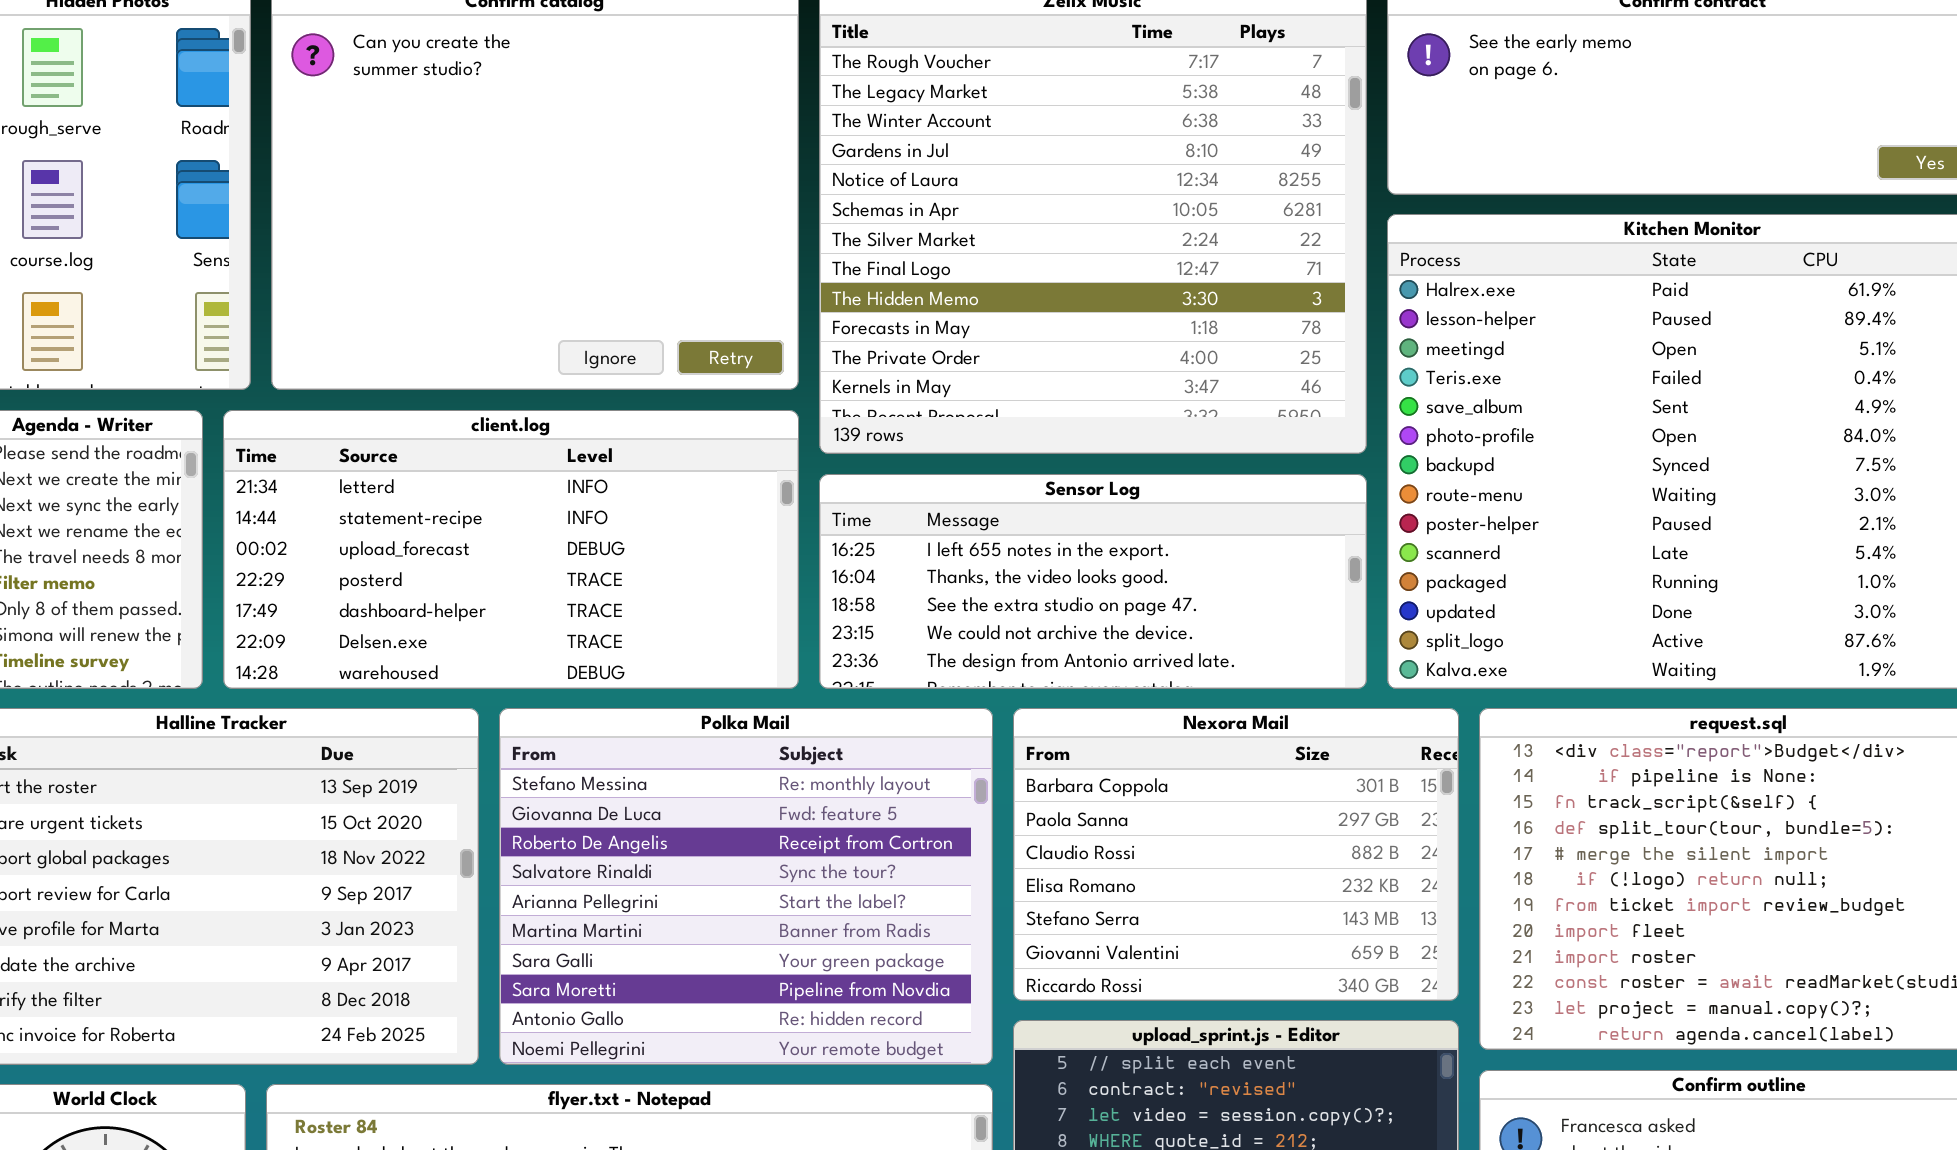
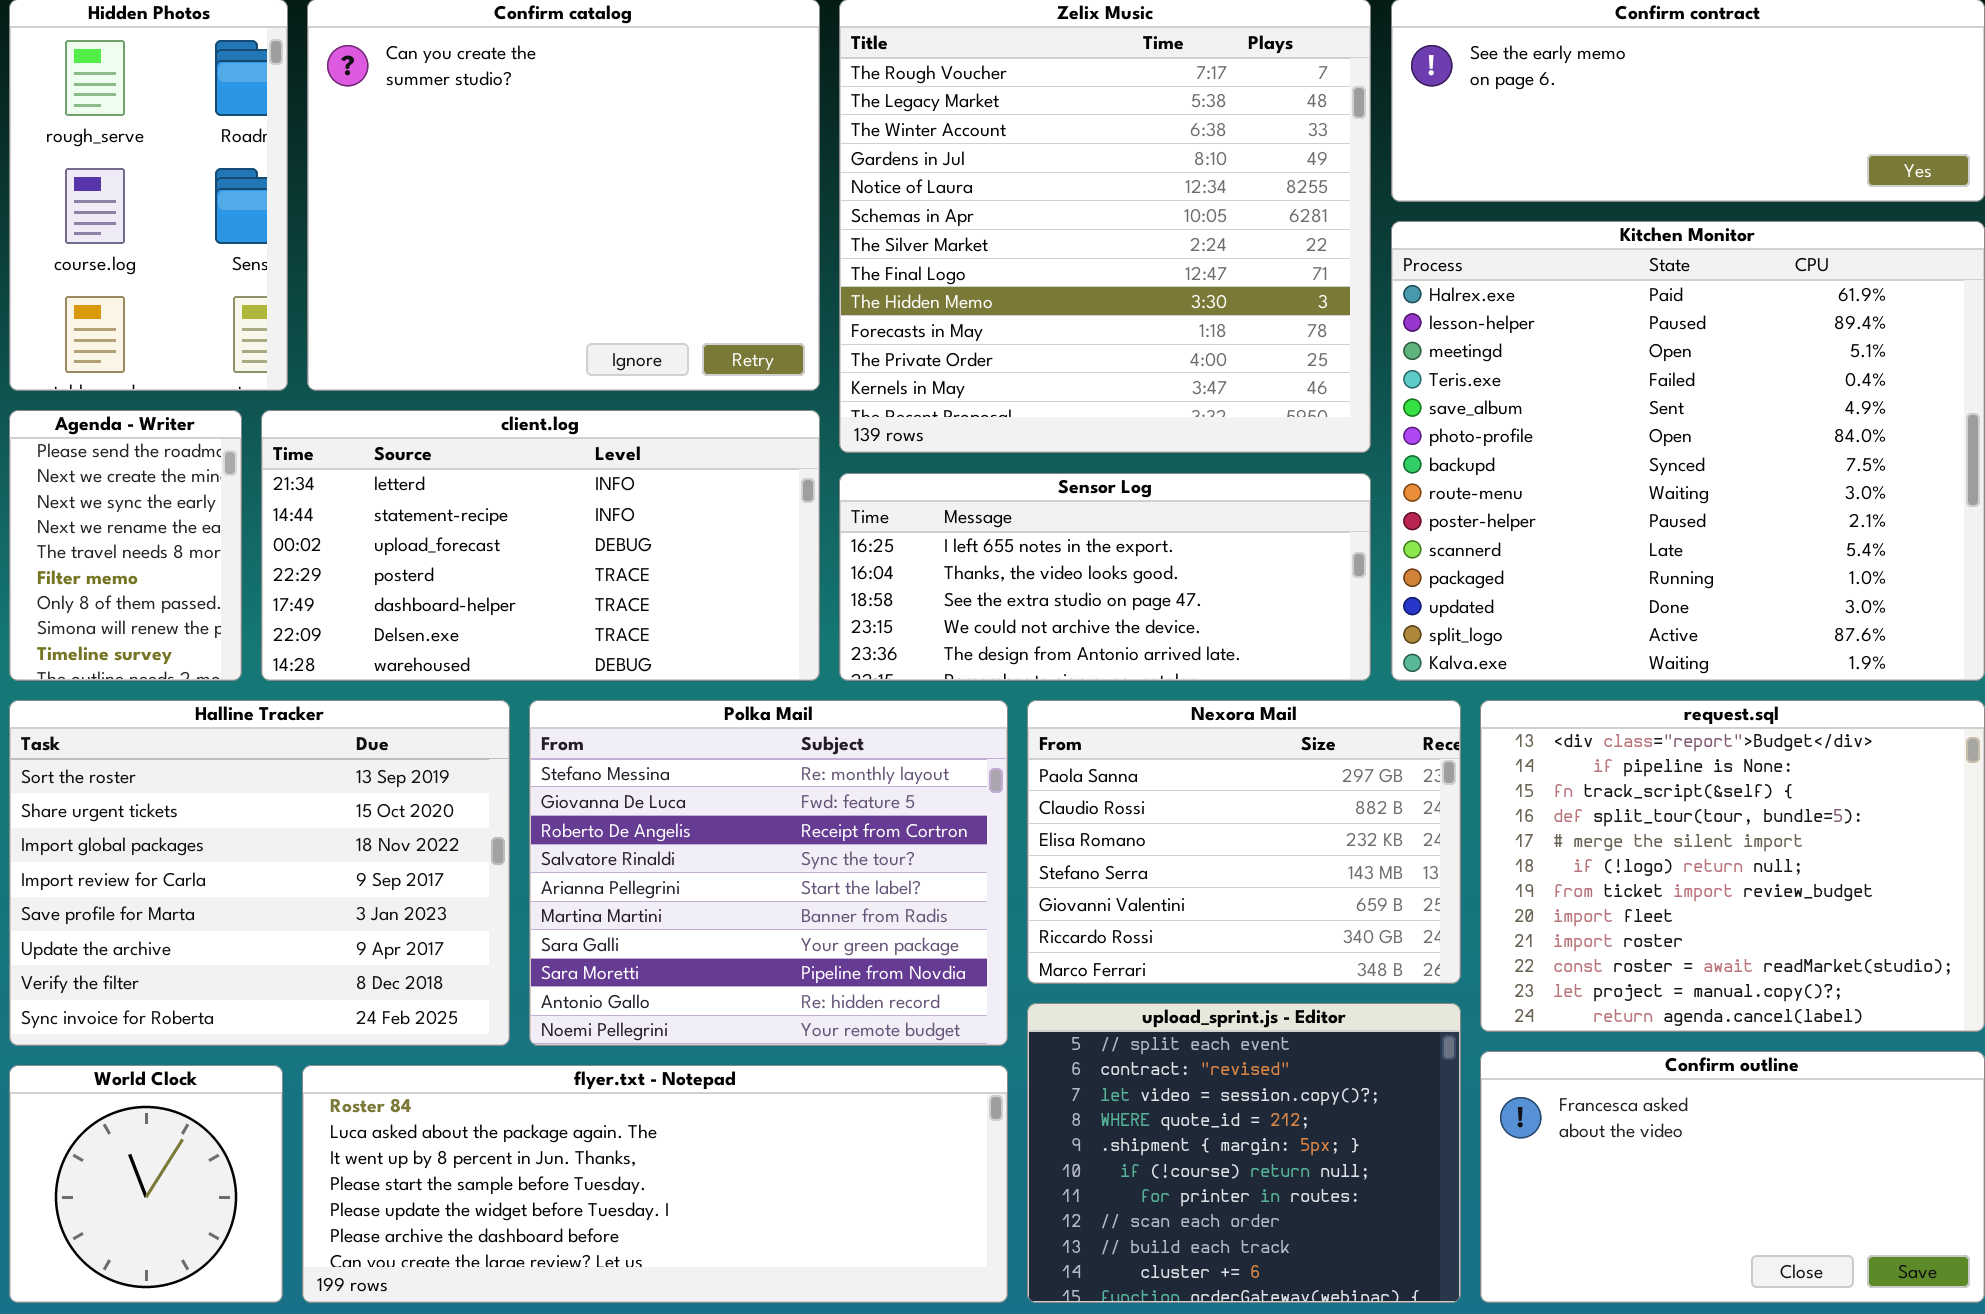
Nexora Mail: [1013,708,1459,1001] -> [1027,700,1461,984], scrolled down 1 row

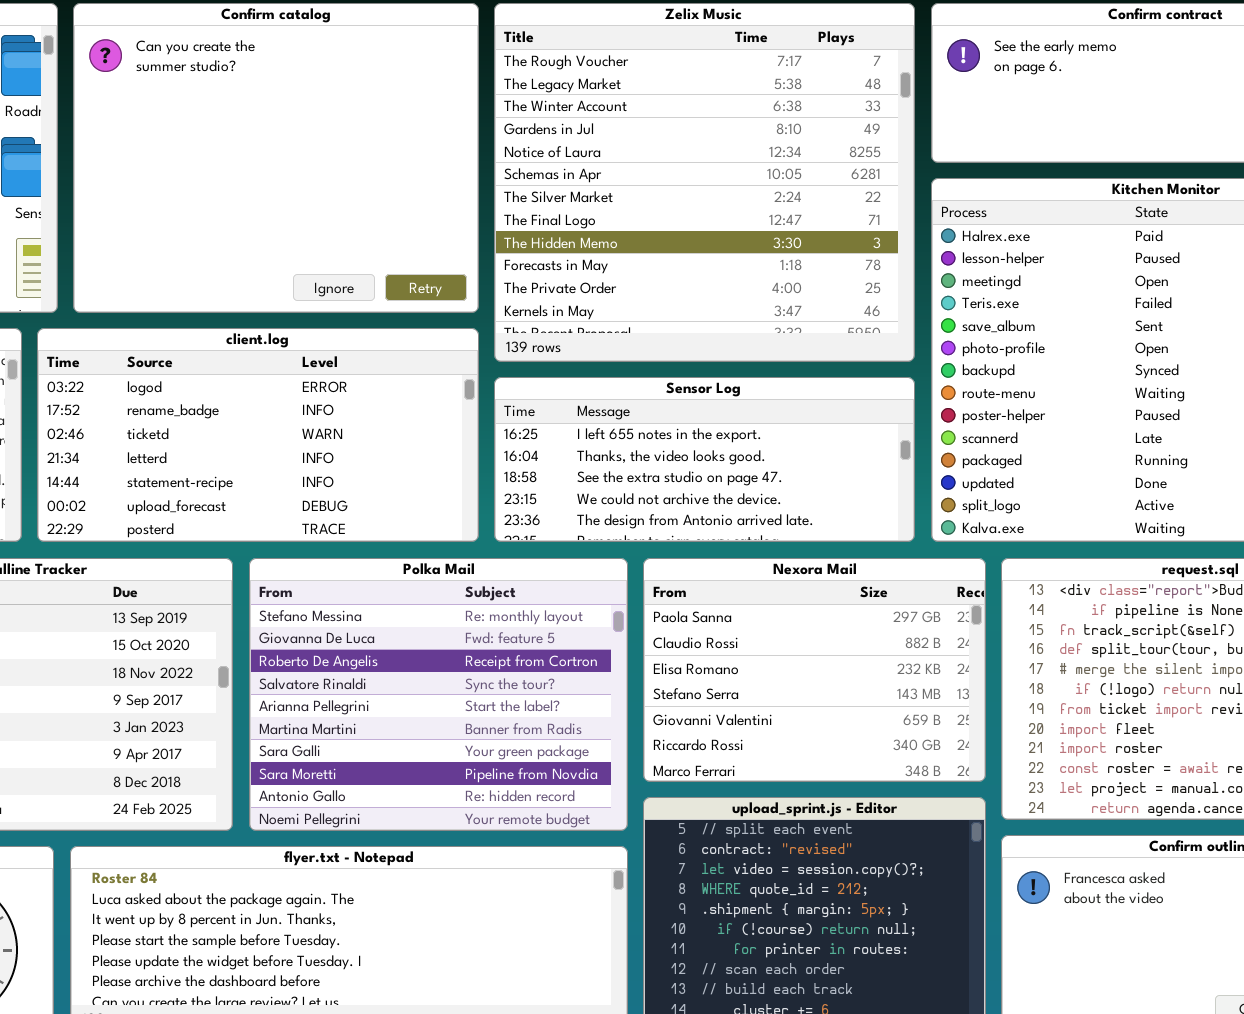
client.log: [261,410,820,681] -> [37,328,479,542], scrolled up 3 rows

